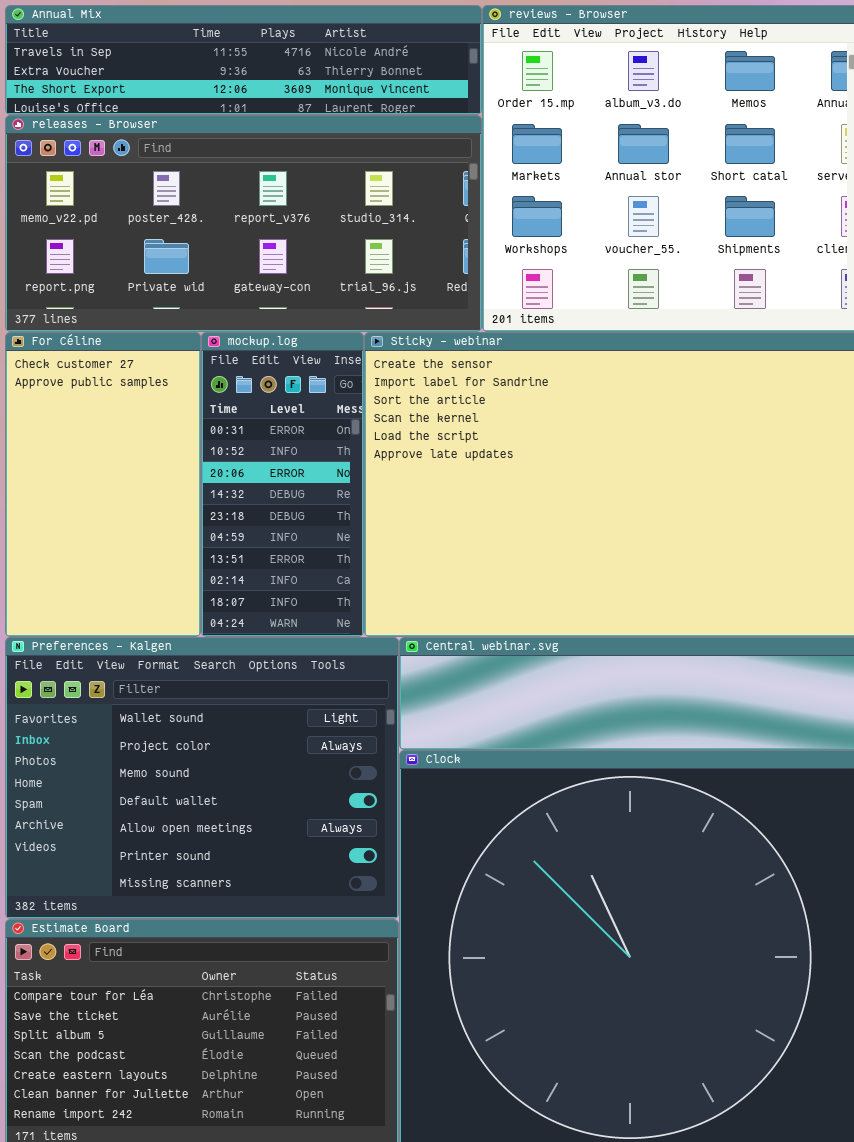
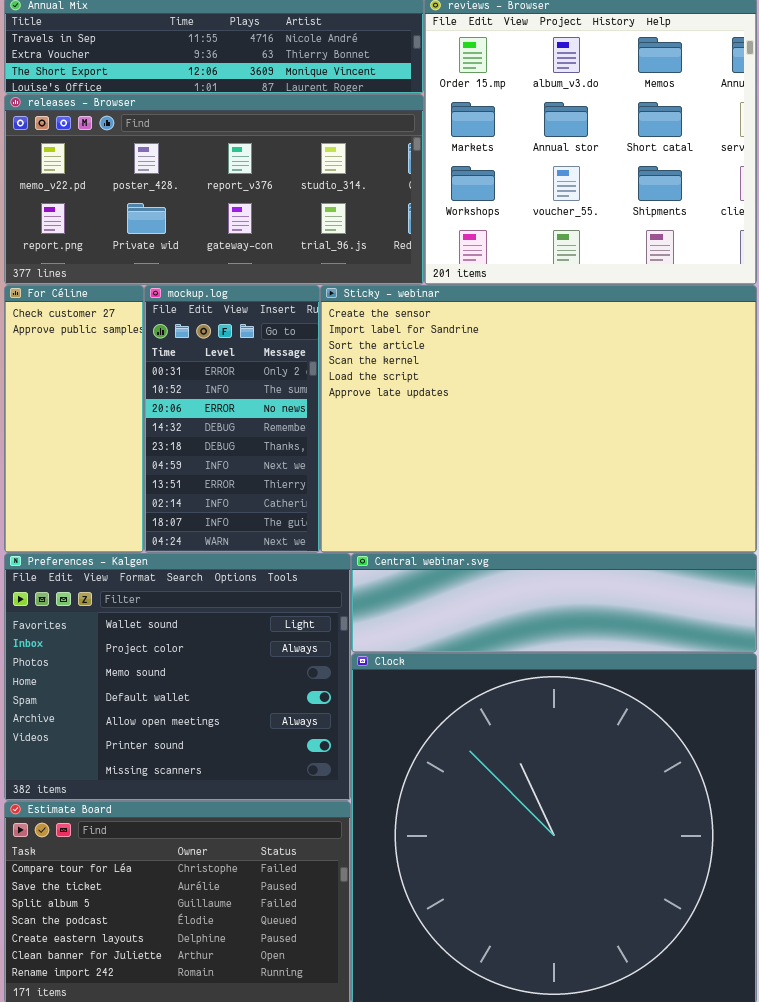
For Céline: [5,332,201,637] -> [4,285,144,553], resized
mockup.log: [201,332,364,637] -> [144,285,320,553], resized

